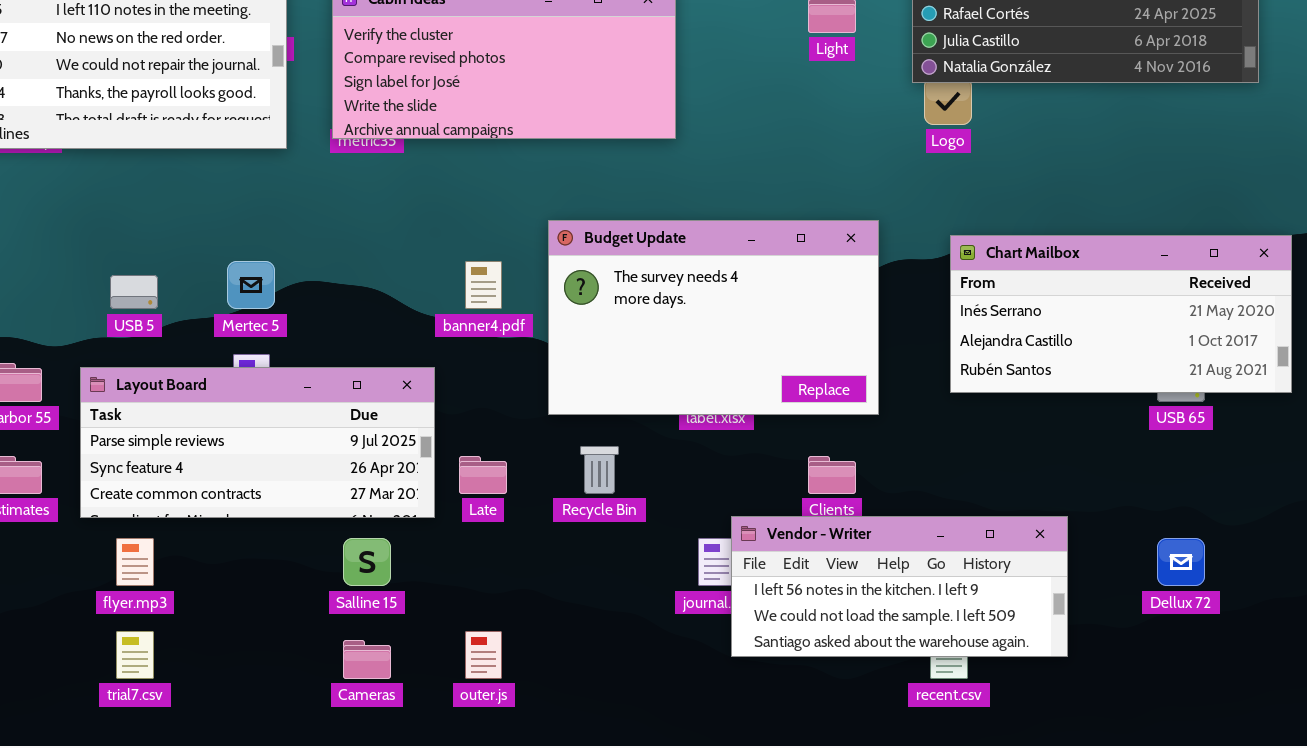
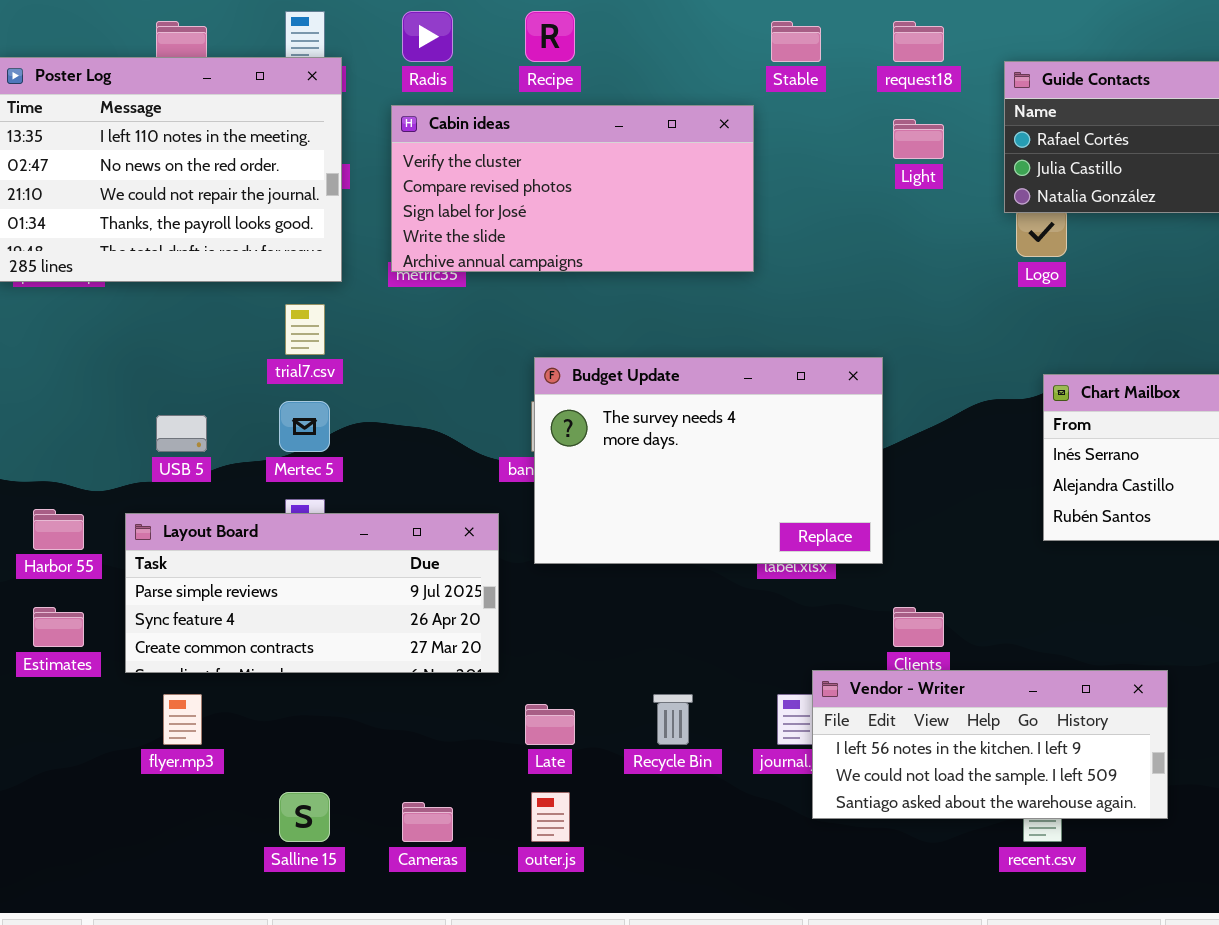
Budget Update: [548,220,879,415] -> [534,357,883,564], moved
Recycle Bin: [580,446,619,494] -> [653,694,693,745], moved
Late: [459,456,507,494] -> [525,704,575,745], moved
Salline 15: [343,538,391,586] -> [279,792,330,842], moved
trial7.csv: [116,631,154,679] -> [285,304,325,355], moved

